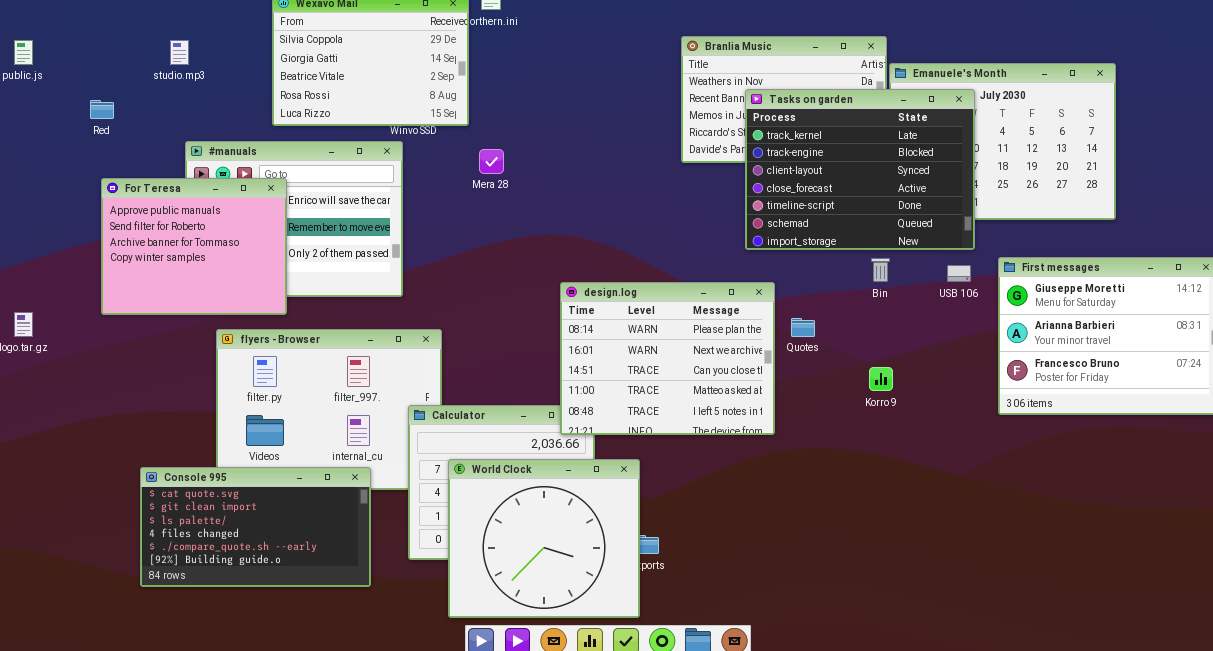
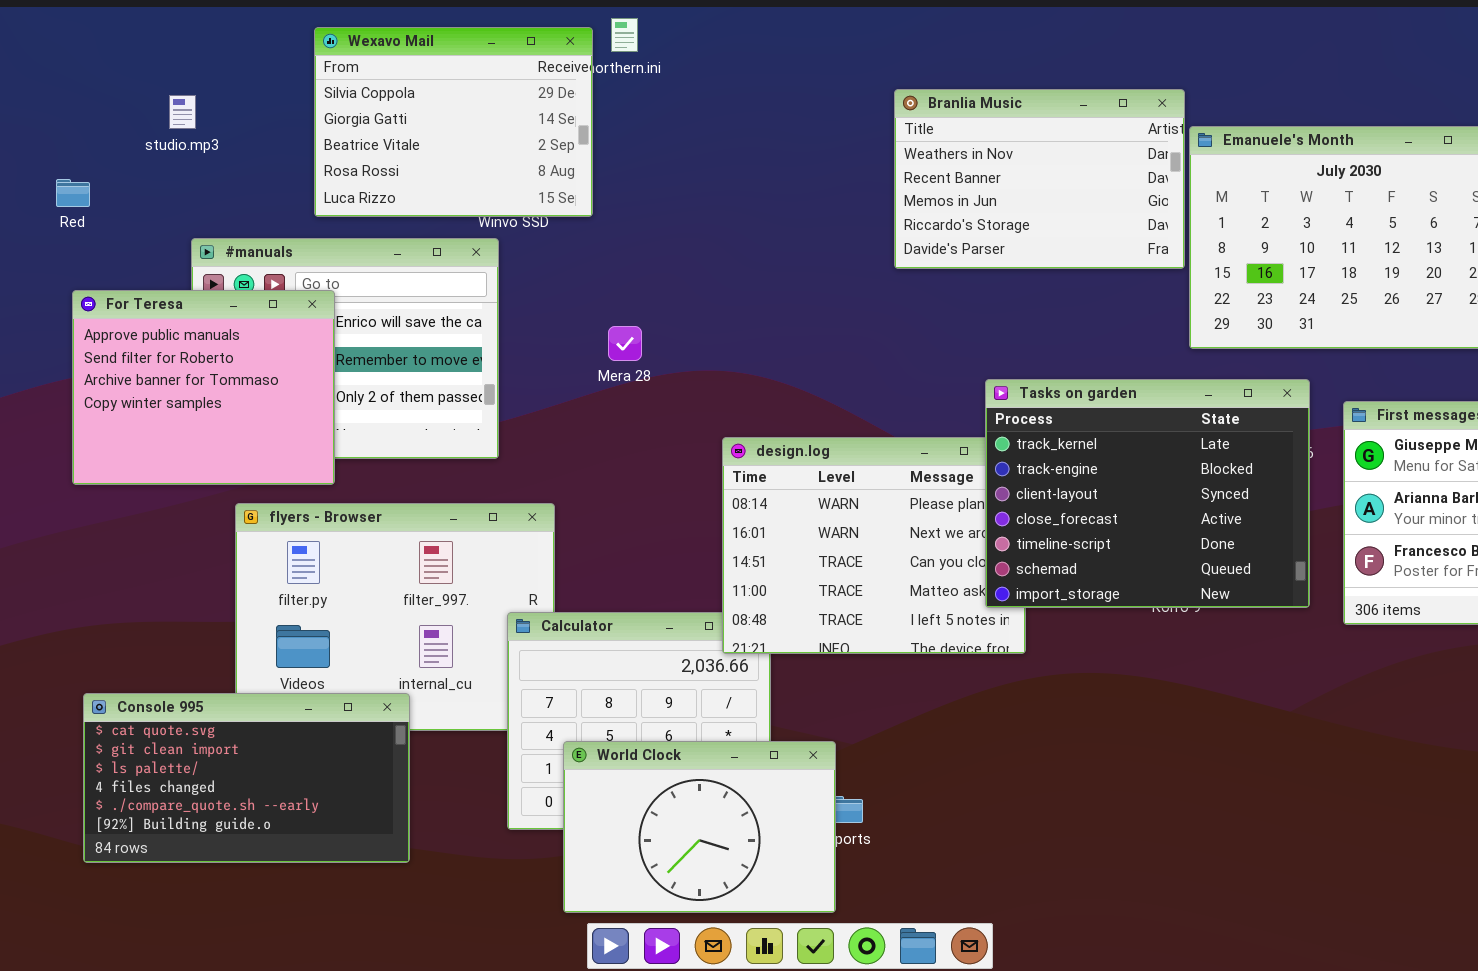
Tasks on garden: [745,89,975,250] -> [985,379,1310,608], moved
Mera 28: [479,149,504,174] -> [608,326,642,361], moved
World Clock: [448,459,640,618] -> [563,741,836,913], resized
Console 995: [140,467,371,587] -> [83,693,410,863], moved

